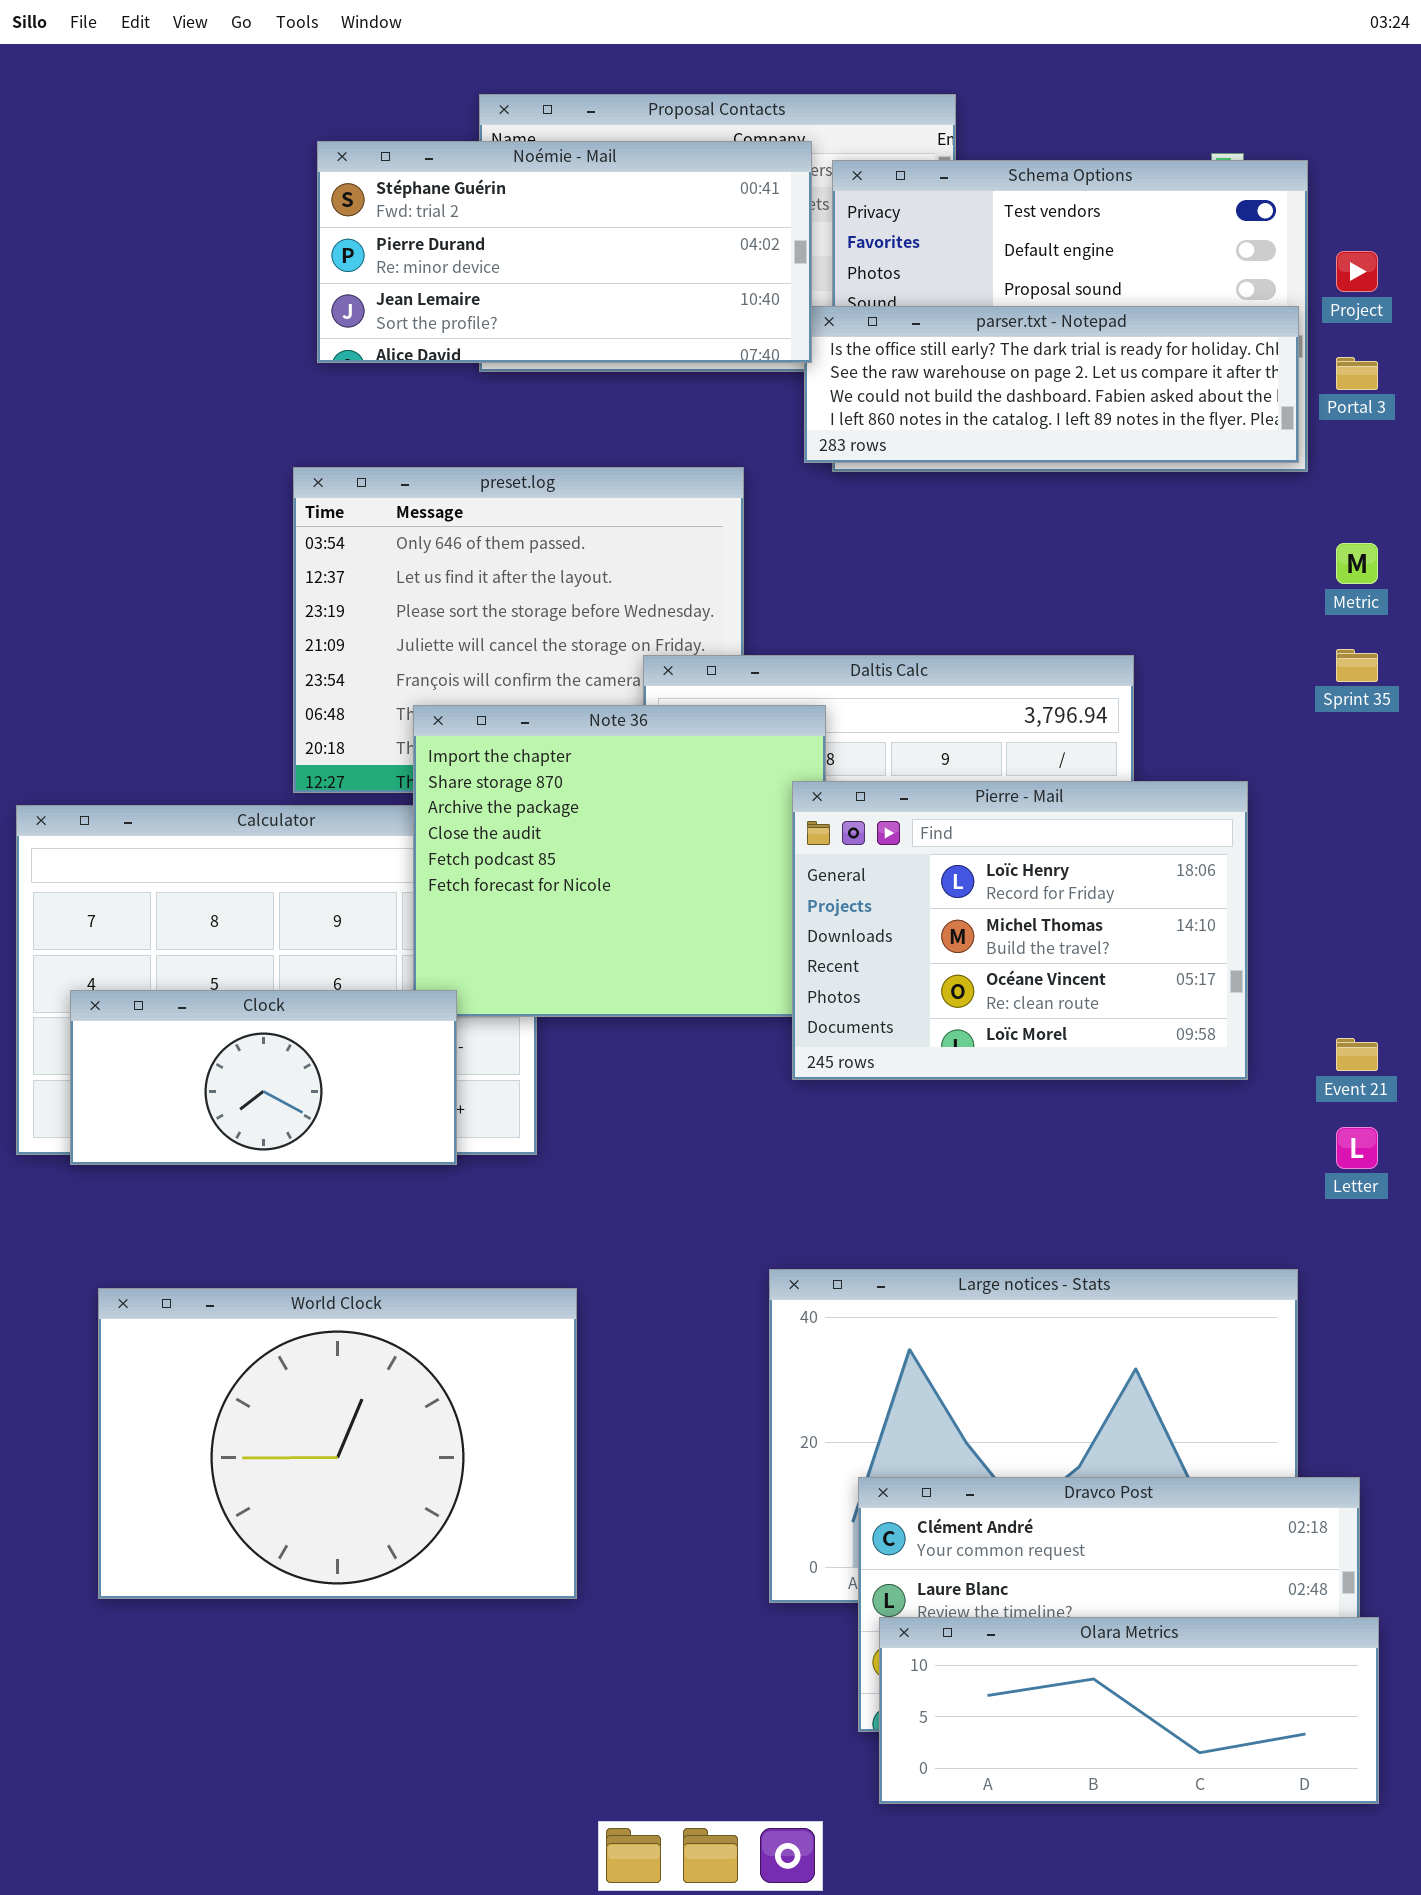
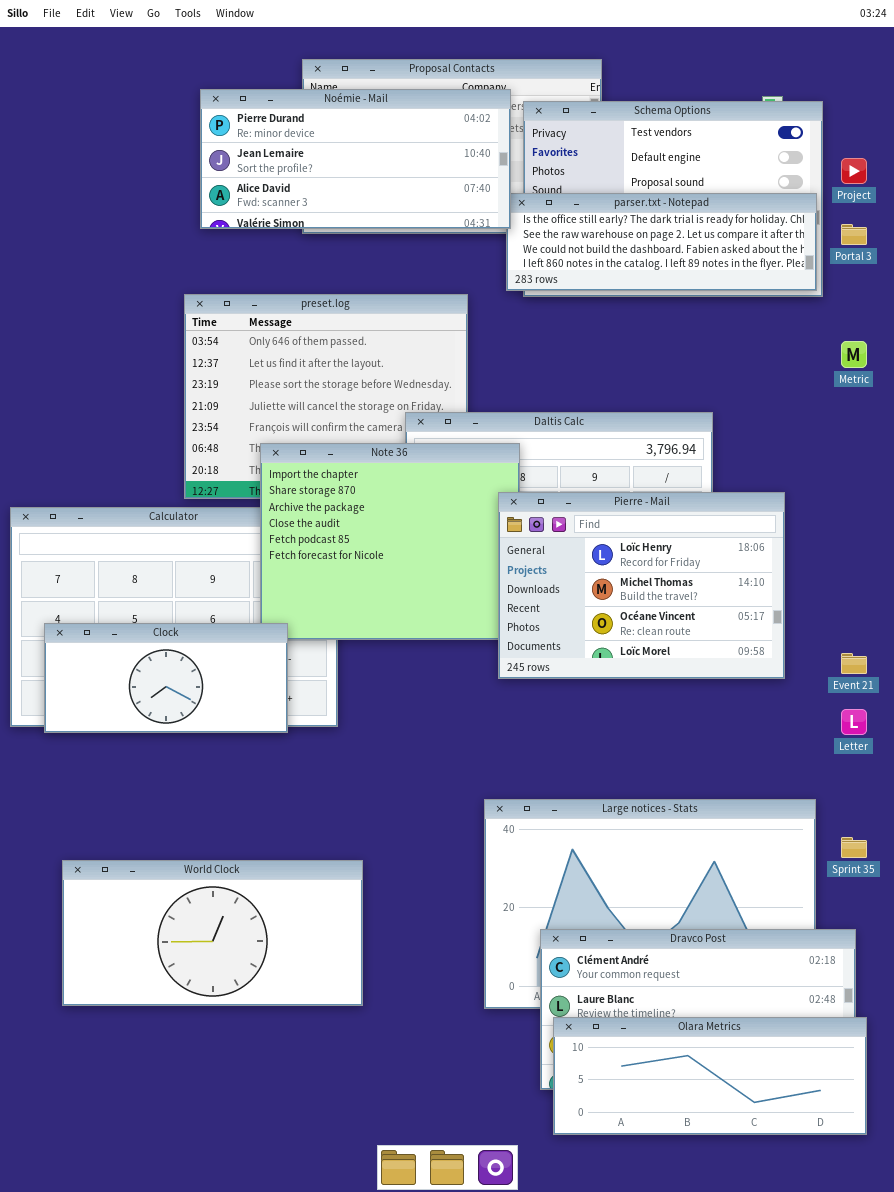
Noémie - Mail: [317,141,812,363] -> [200,89,511,229], scrolled down 1 row
Sprint 35: [1336,649,1378,682] -> [841,837,867,858], moved
World Clock: [98,1288,577,1599] -> [62,860,363,1006], resized

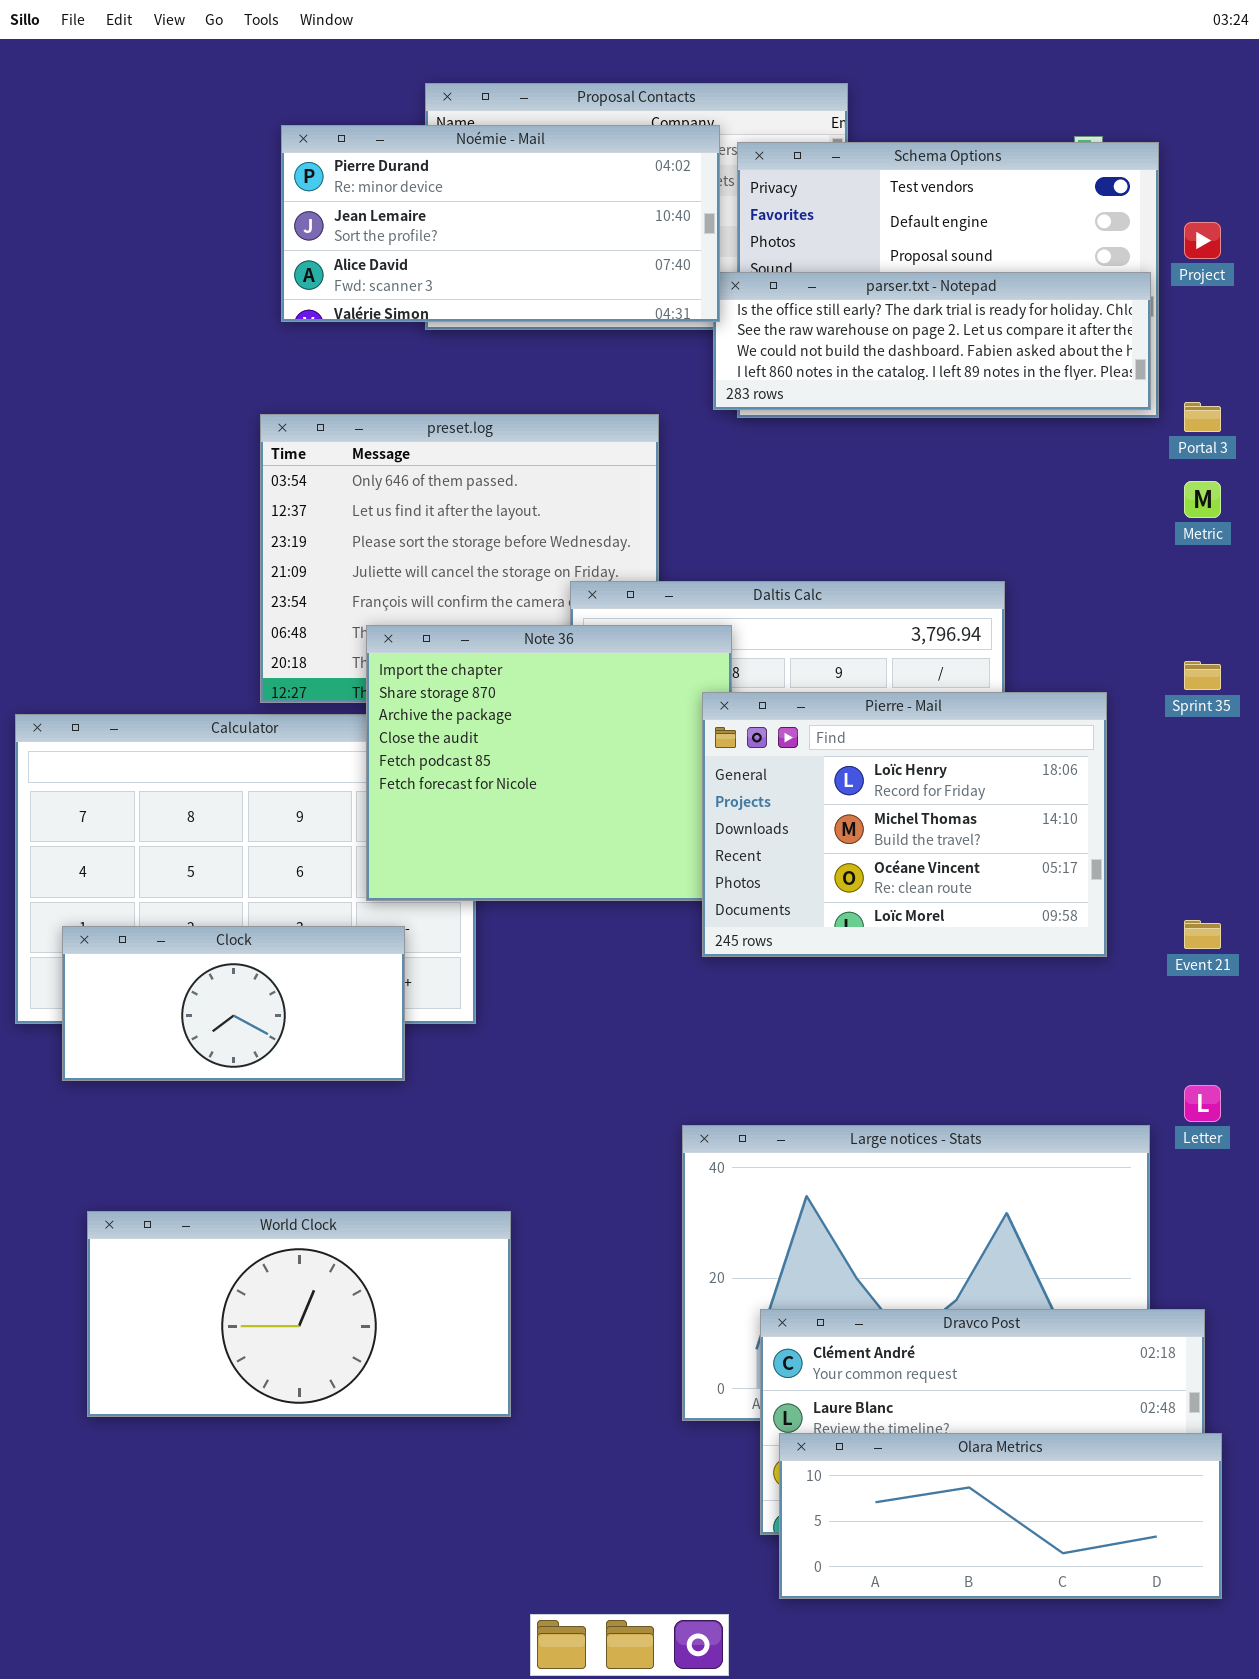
Portal 3: [841,224,867,245] -> [1184,402,1221,432], moved
Clock: [44,623,288,733] -> [62,926,405,1081], moved
Letter: [841,709,867,735] -> [1184,1085,1221,1122], moved
Sprint 35: [841,837,867,858] -> [1184,661,1221,690], moved

